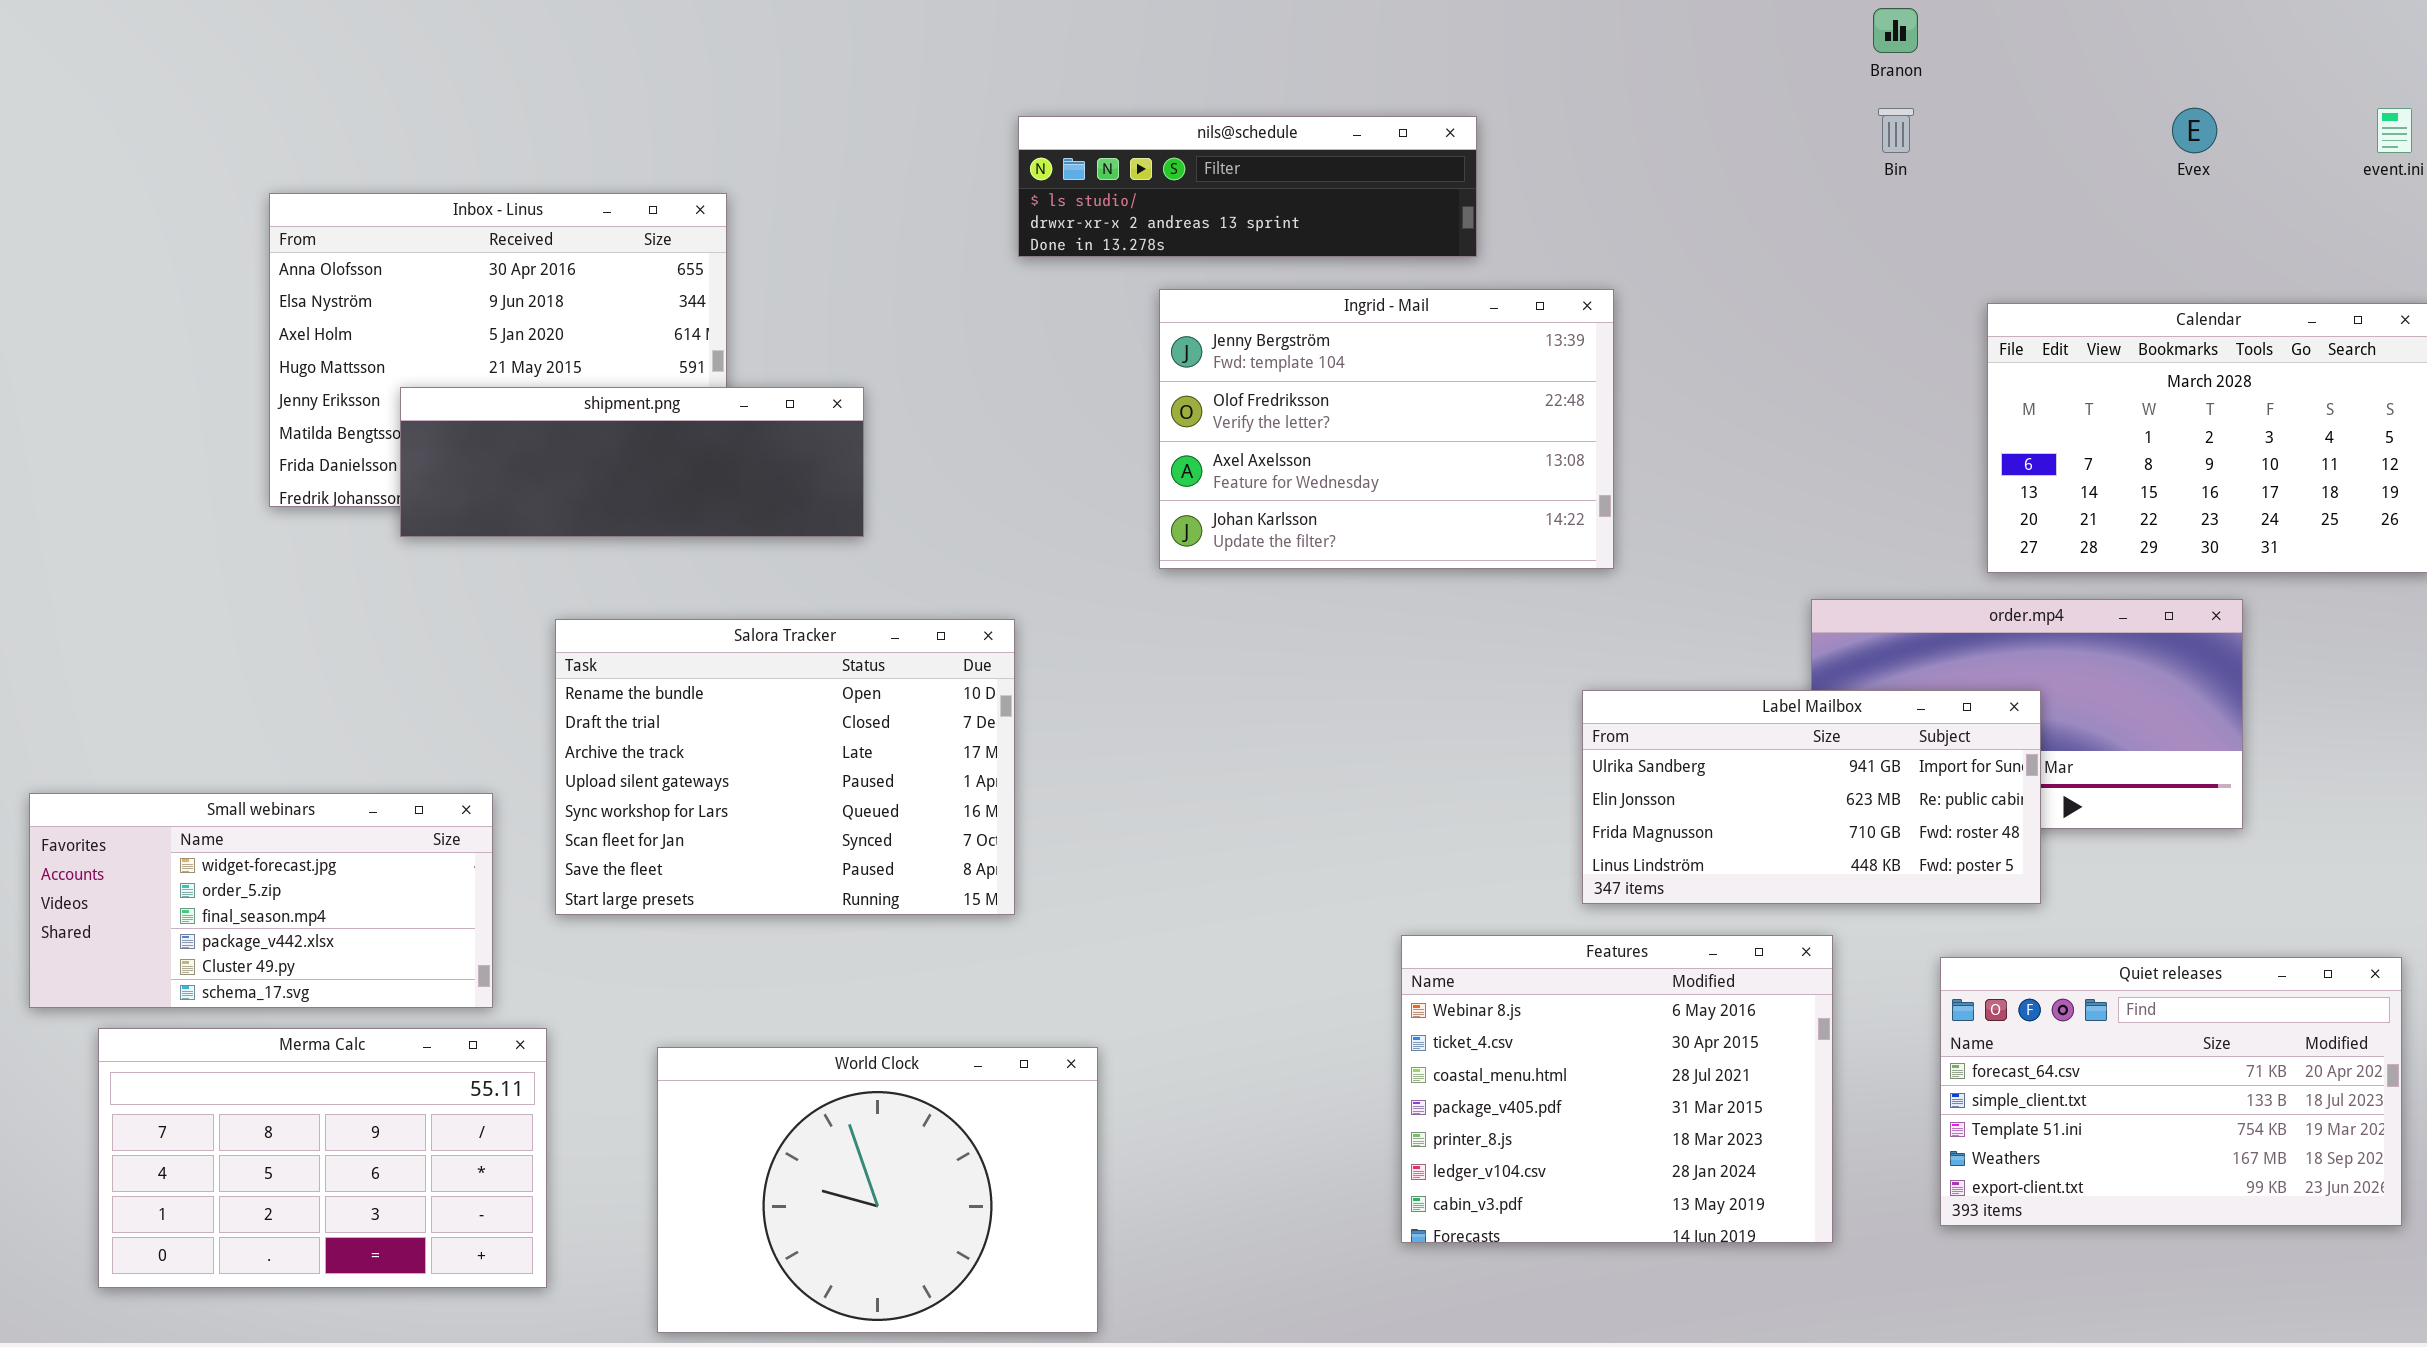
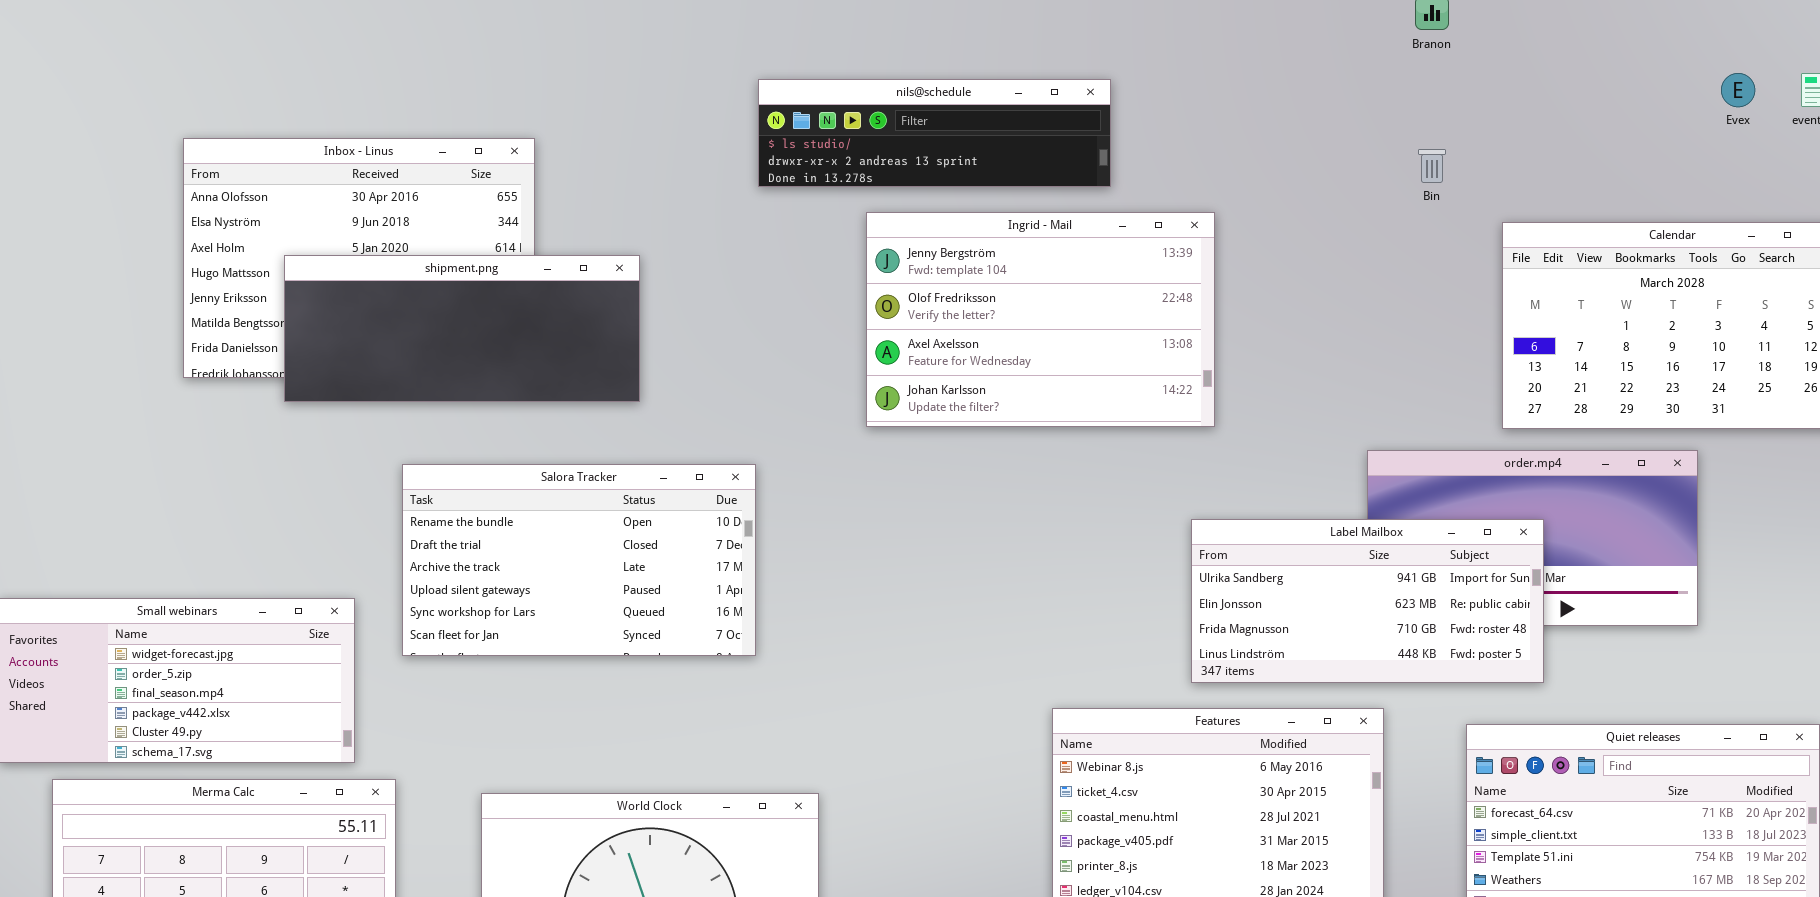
Bin: [1878,108,1914,153] -> [1418,149,1446,183], moved
Evex: [2172,108,2217,153] -> [1721,73,1755,107], moved
shipment.png: [400,387,864,537] -> [284,255,640,402], resized
Salora Tracker: [555,619,1015,915] -> [402,464,756,656], resized

